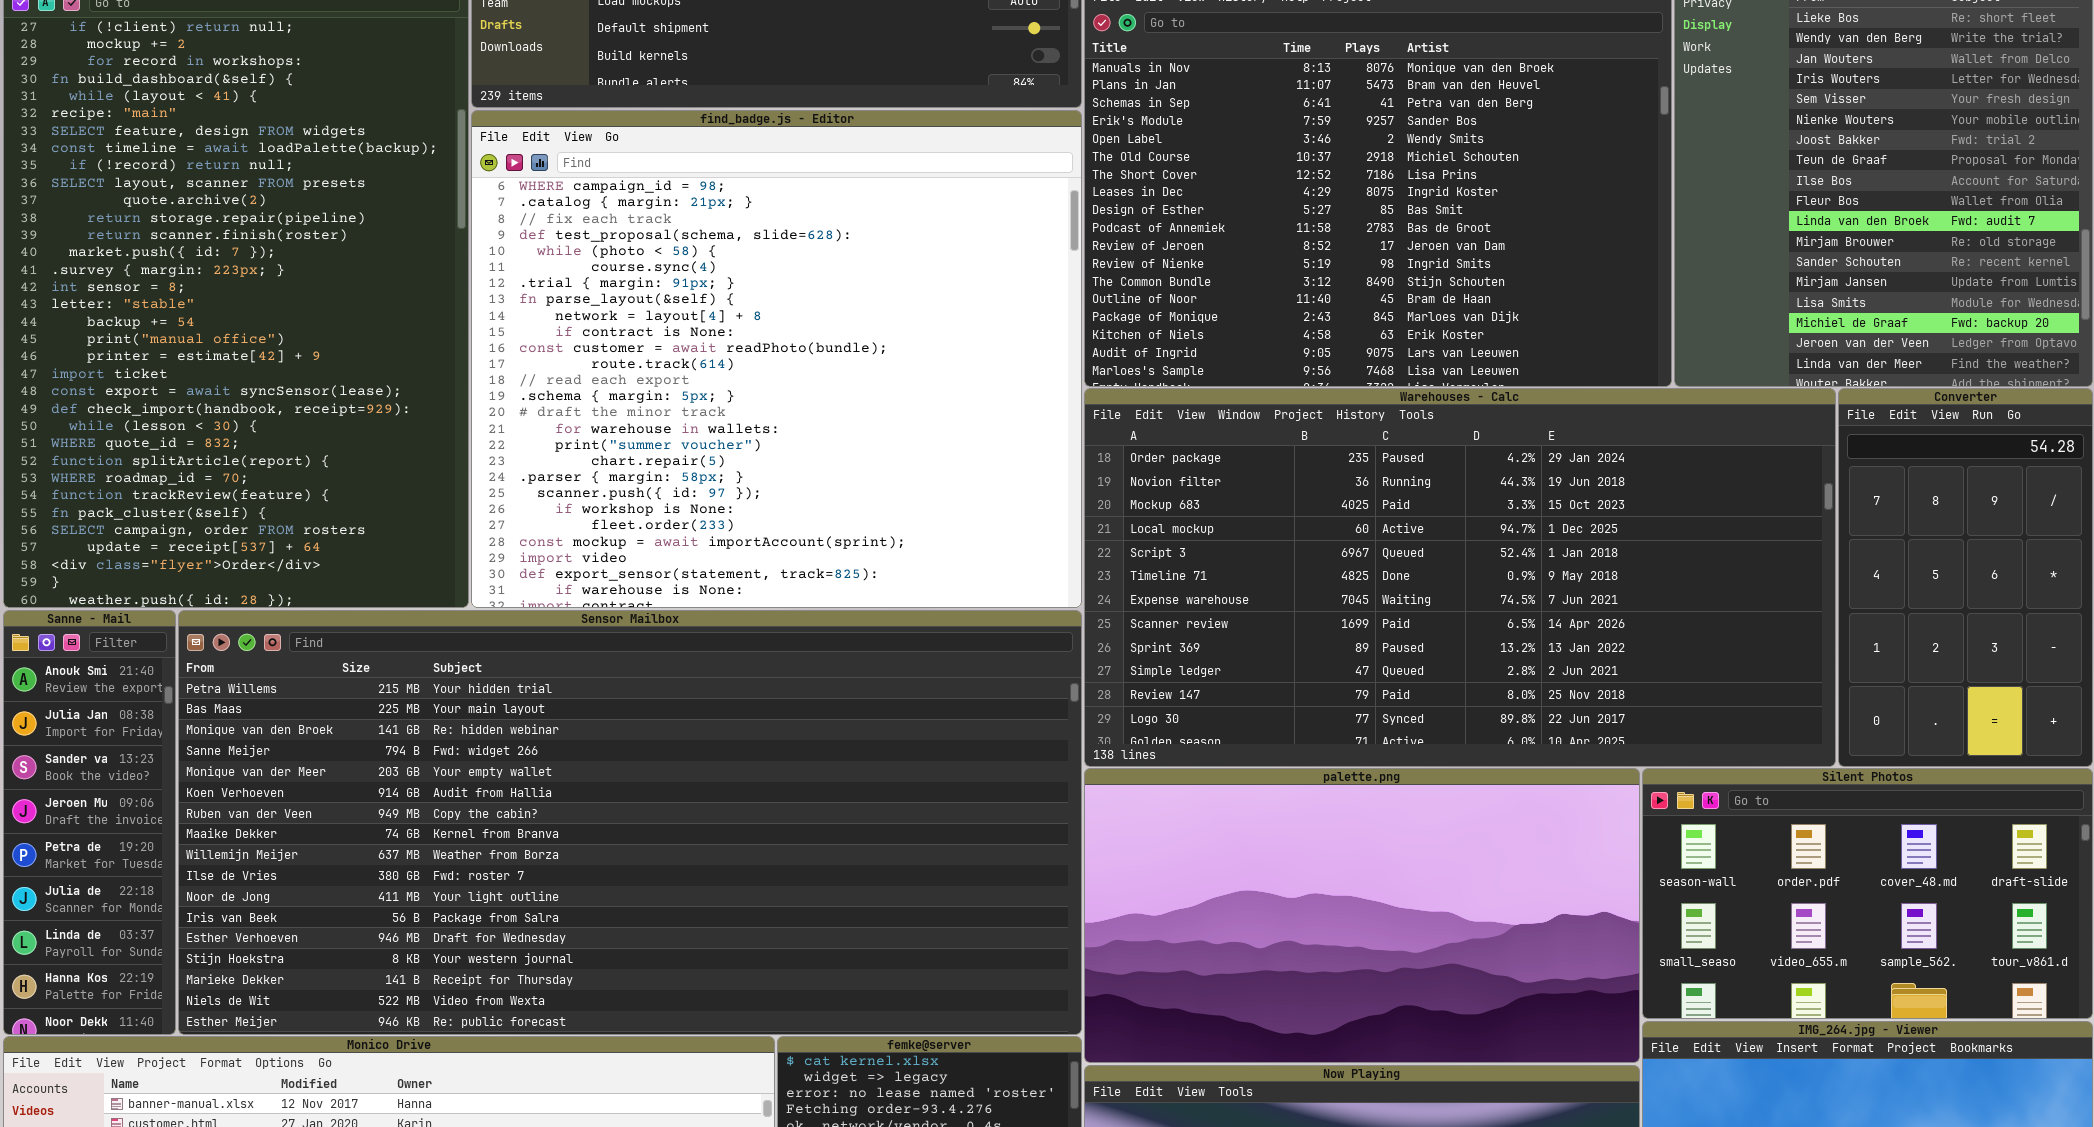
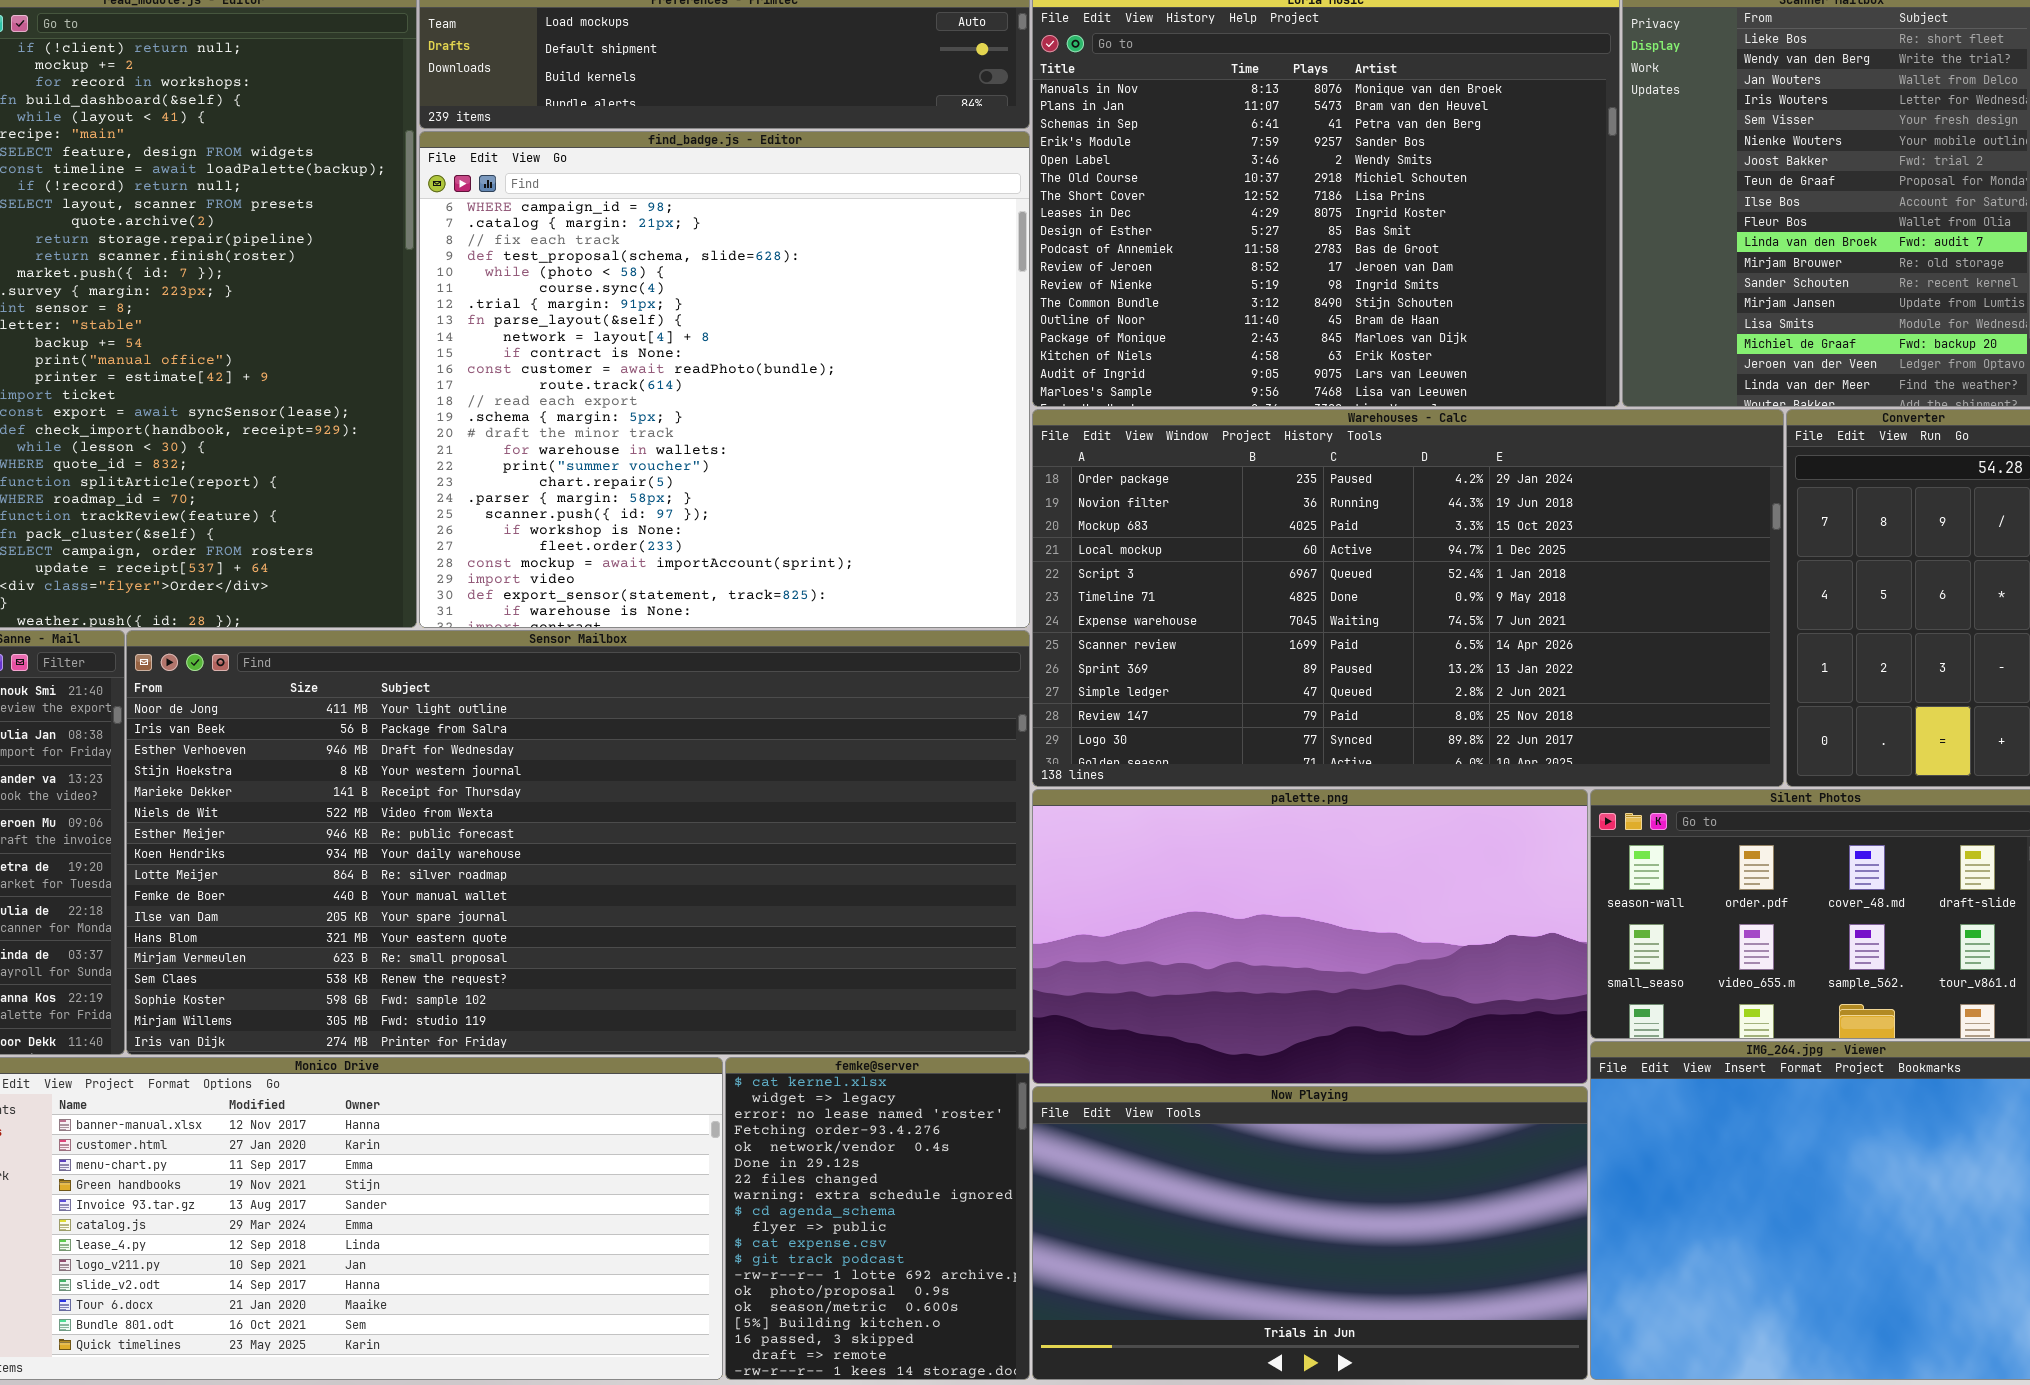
Sensor Mailbox: [178,610,1082,1035] -> [126,630,1030,1055], scrolled down 10 rows

